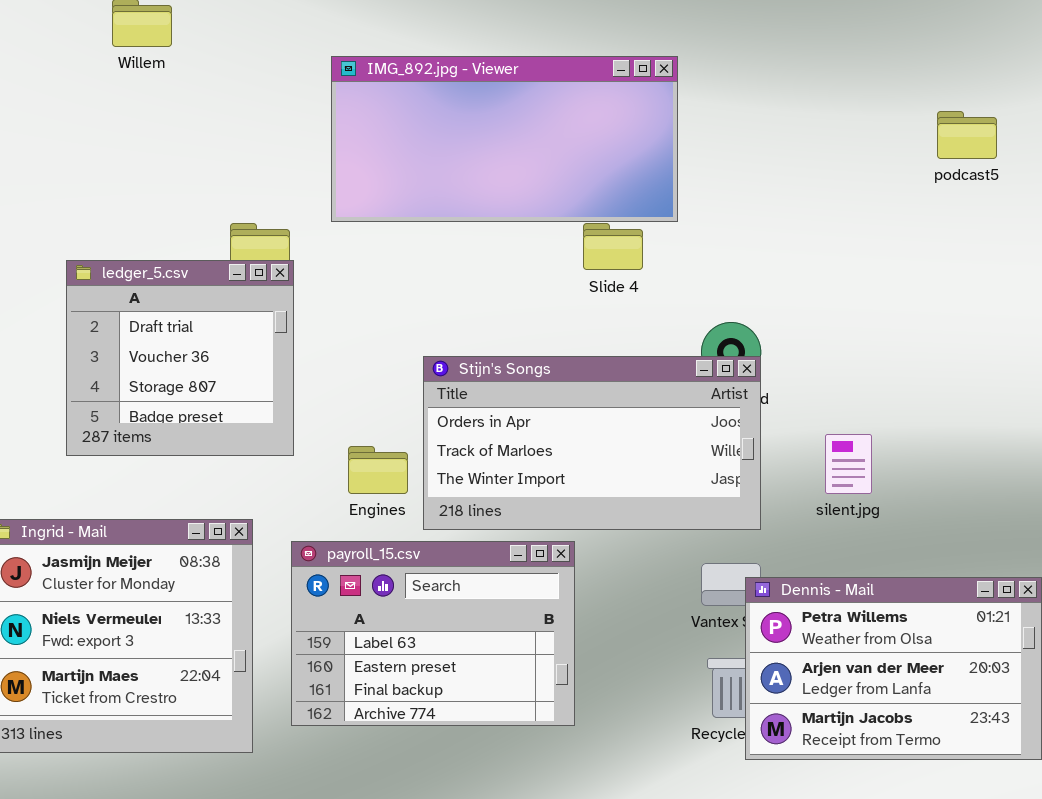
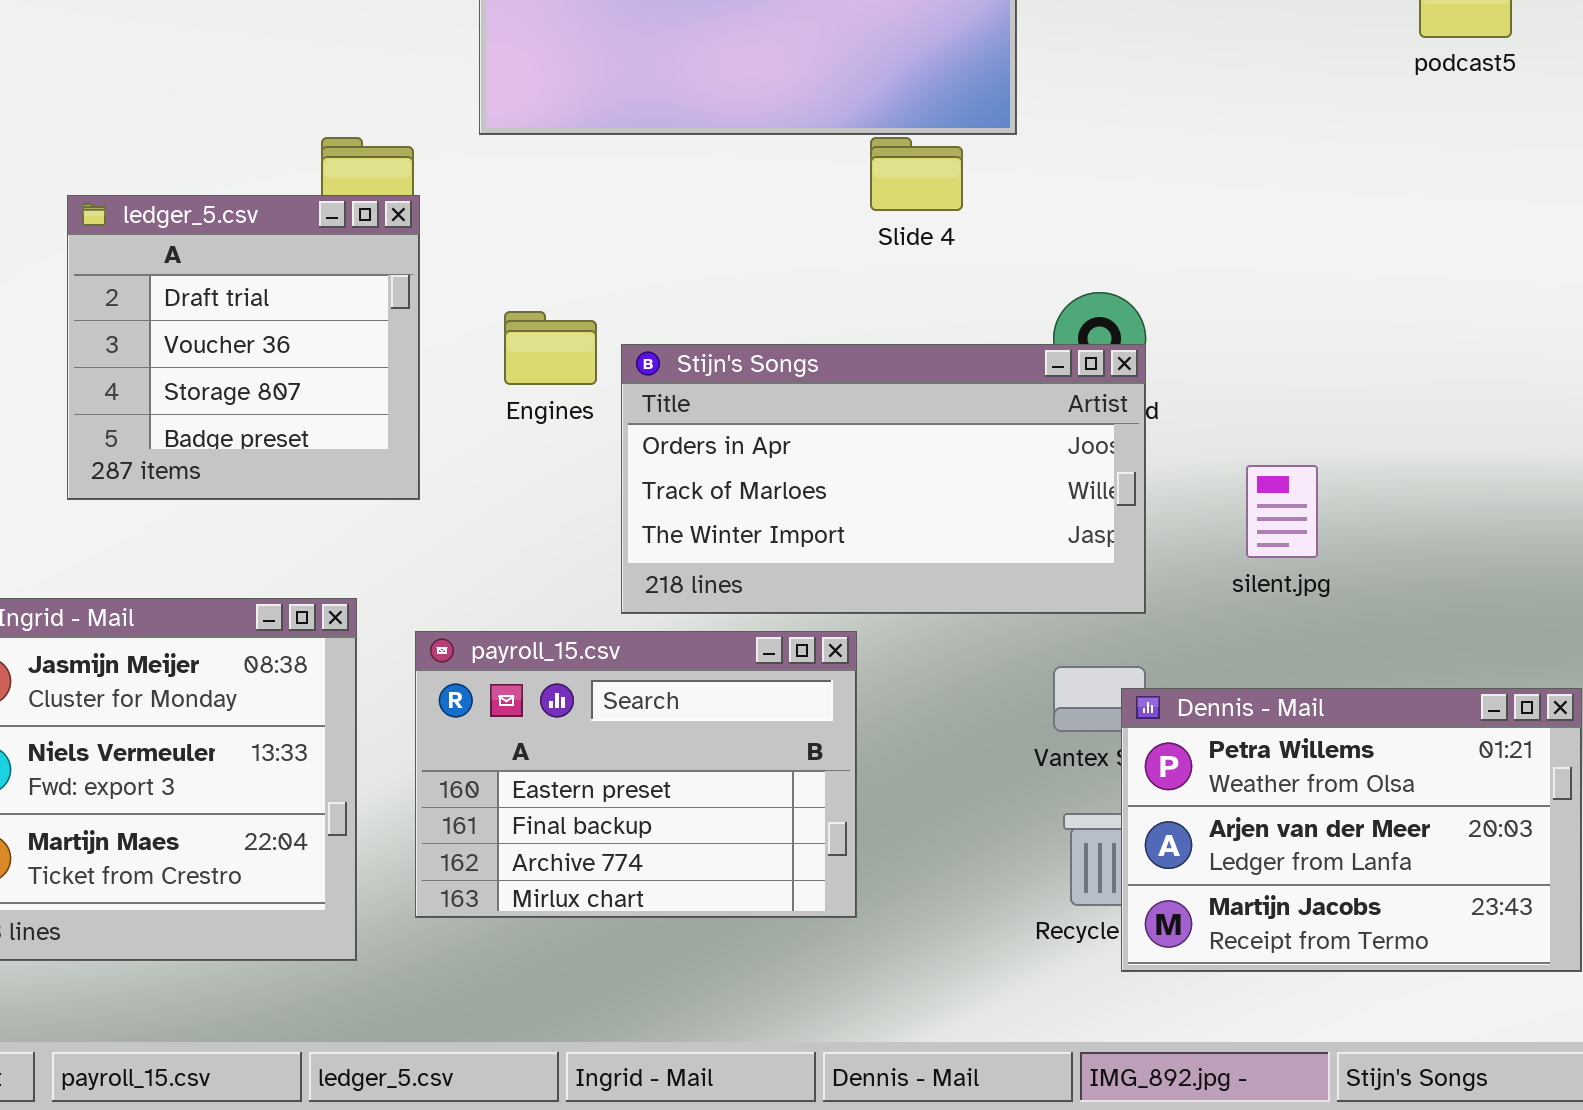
Engines: [348,446,408,494] -> [504,311,597,385], moved
payroll_15.csv: [291,541,575,726] -> [415,631,857,918], scrolled down 1 row

